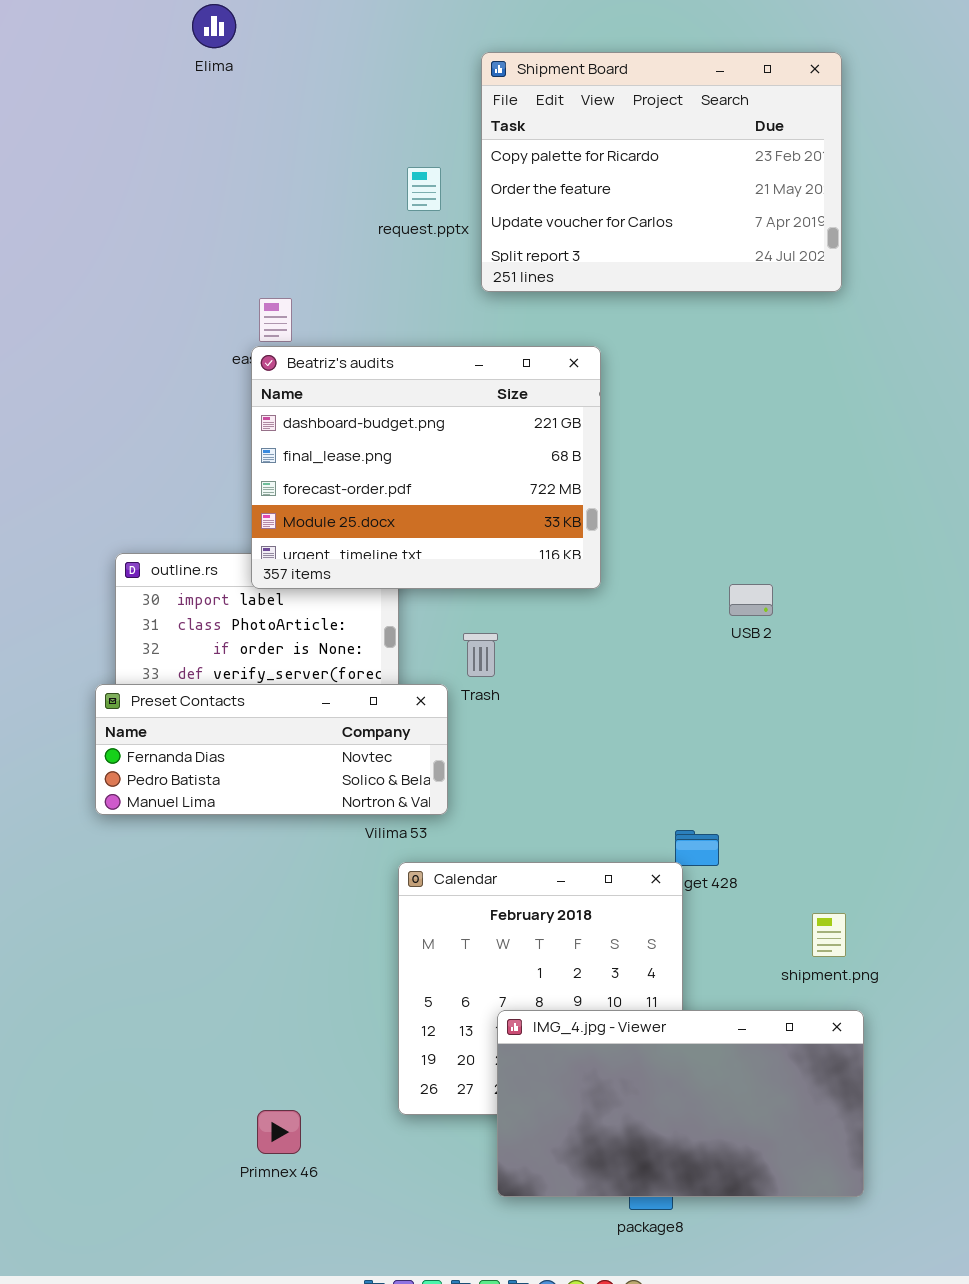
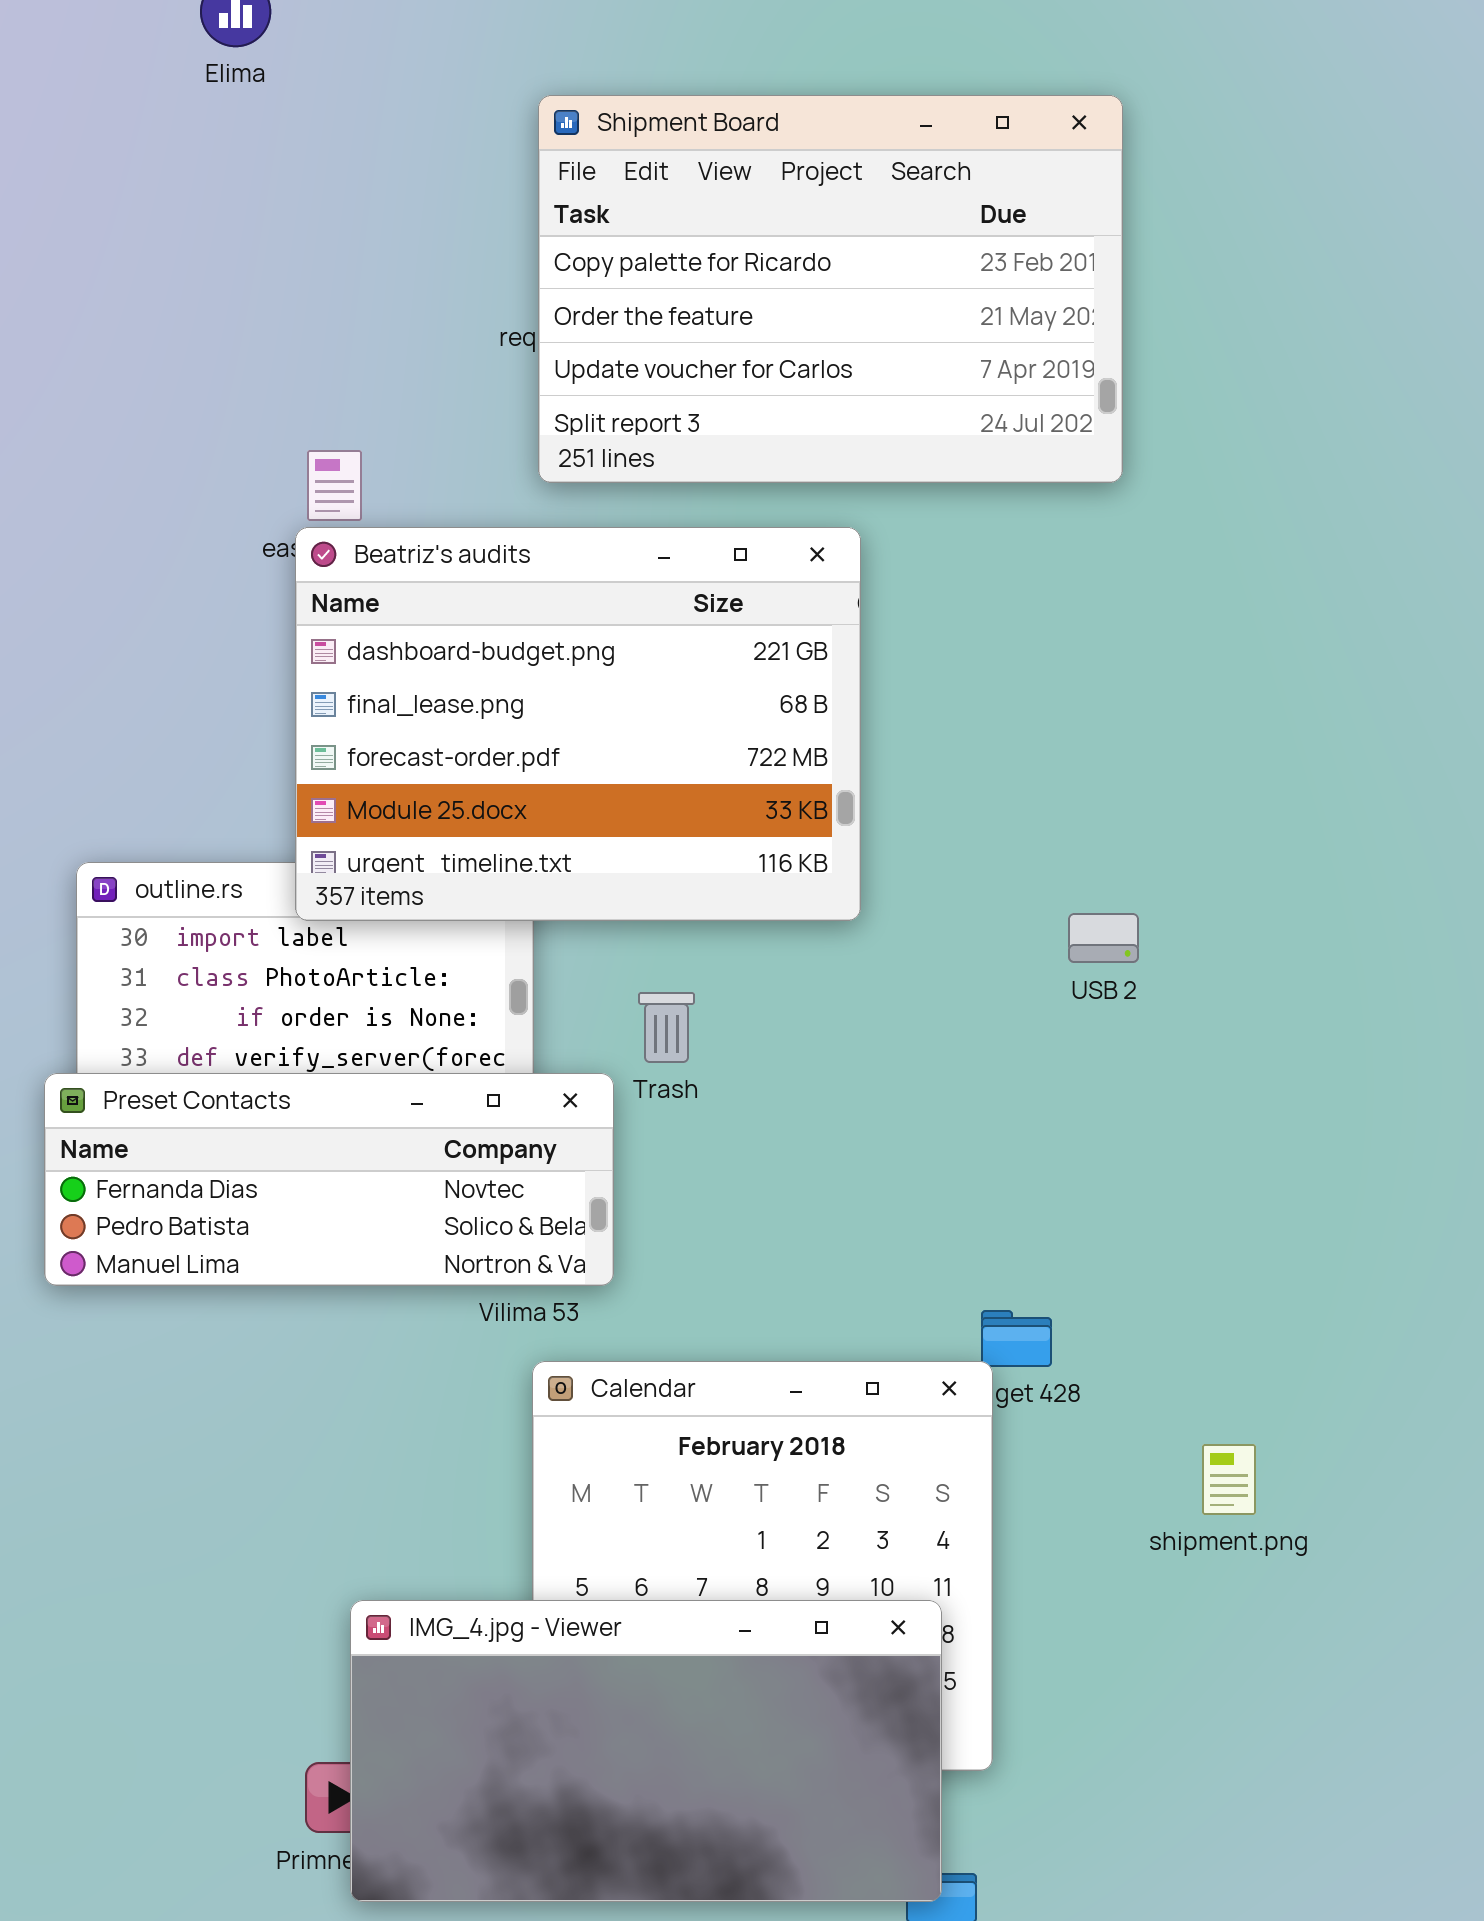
Shipment Board: [481,52,842,292] -> [538,95,1123,483], moved
IMG_4.jpg - Viewer: [497,1010,864,1197] -> [350,1600,942,1902], moved

